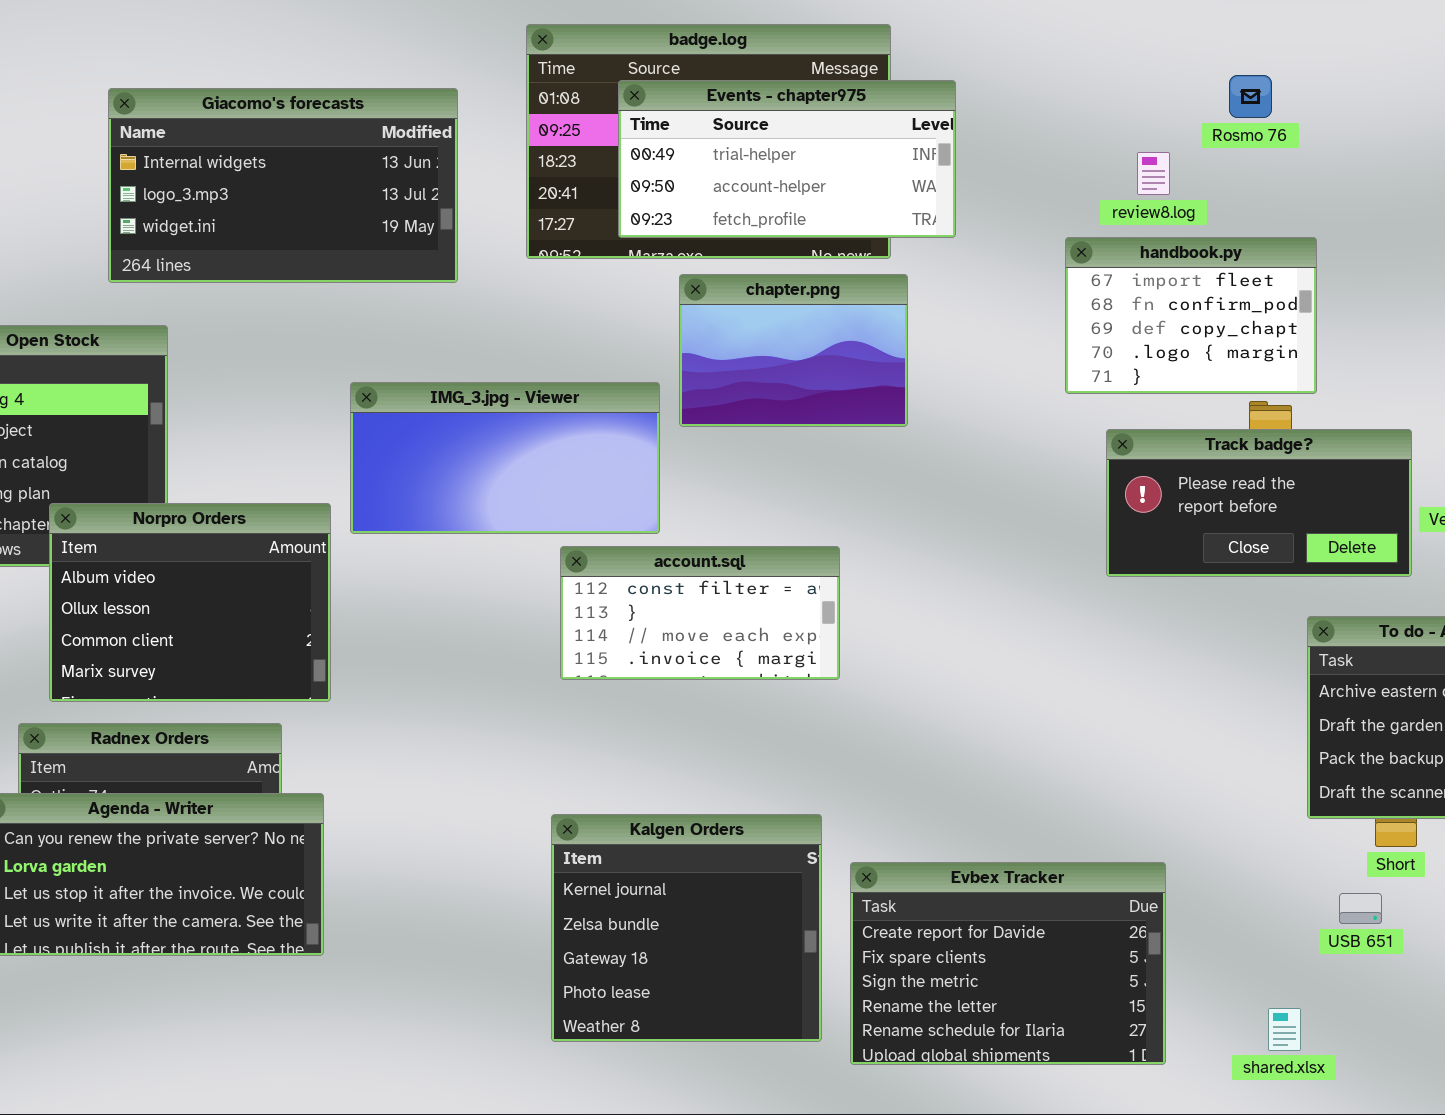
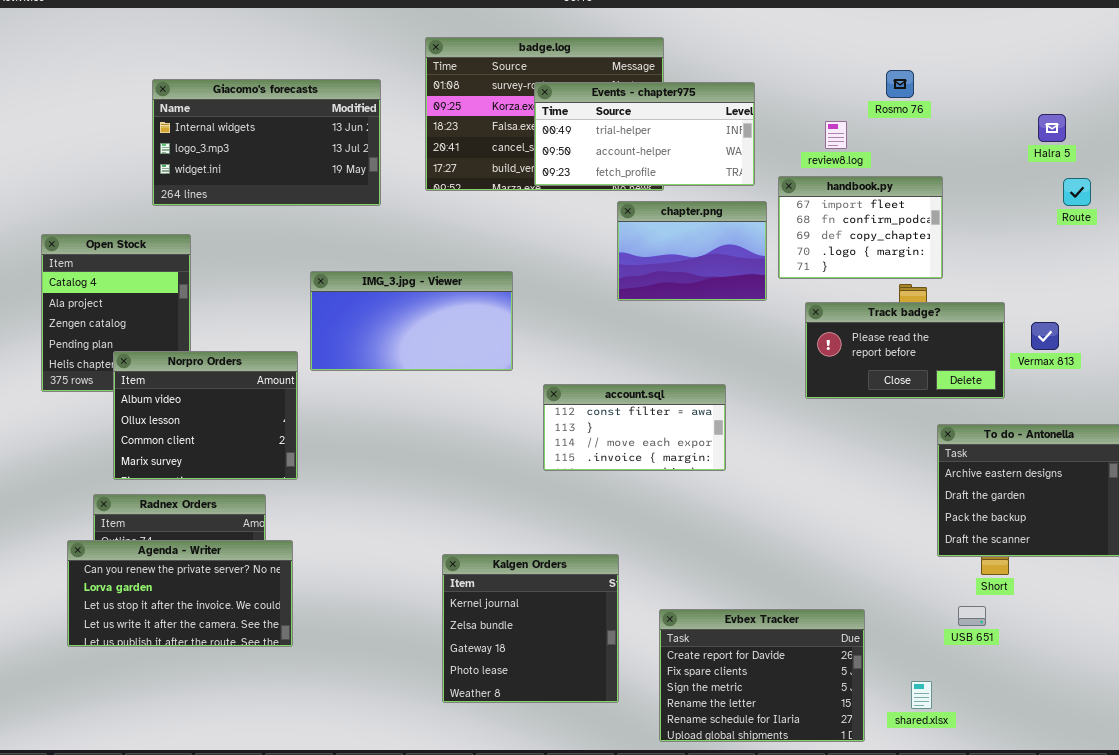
Events - chapter975: [618,80,956,238] -> [534,82,755,186], moved
chapter.png: [679,274,908,427] -> [617,201,767,301], moved
account.sql: [560,546,840,680] -> [543,384,726,471], moved
Evbex Tracker: [850,862,1166,1065] -> [659,609,865,742], moved

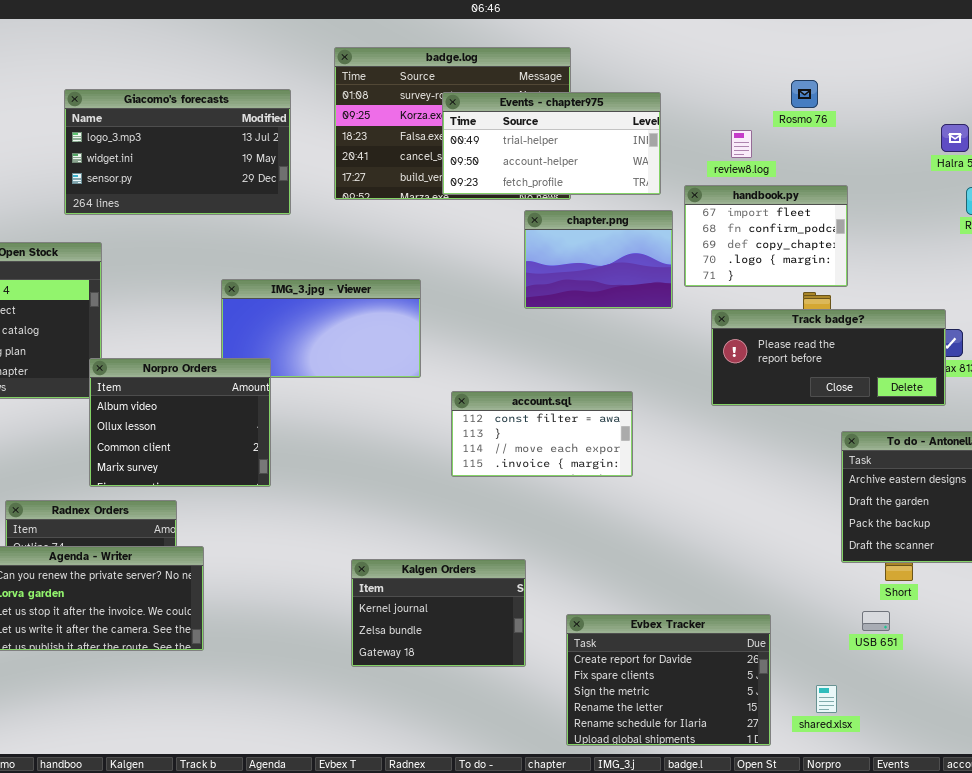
Giacomo's forecasts: [152,79,381,206] -> [64,89,291,215], scrolled down 1 row
Track badge?: [805,302,1005,399] -> [711,309,946,406], resized
Norpro Orders: [113,351,298,480] -> [89,358,271,487], moved
Kalgen Orders: [442,554,619,703] -> [351,559,526,667], resized

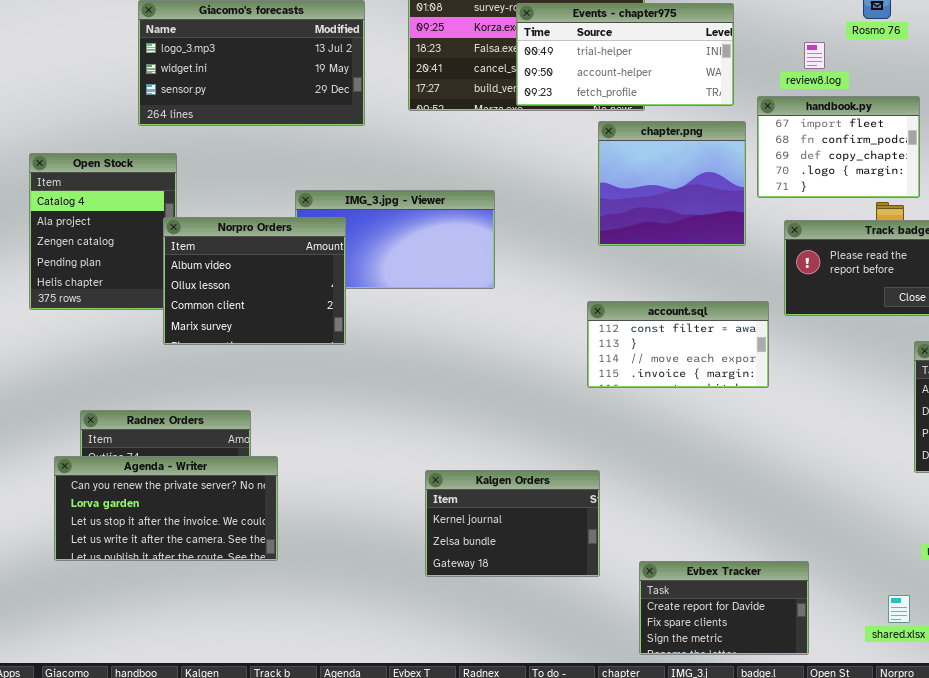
chapter.png: [524,210,673,309] -> [598,121,746,246], resized
Norpro Orders: [89,358,271,487] -> [163,217,346,345], moved
account.sql: [451,391,633,477] -> [587,301,769,388], moved
Evbex Tracker: [566,614,771,746] -> [639,561,809,655], resized

